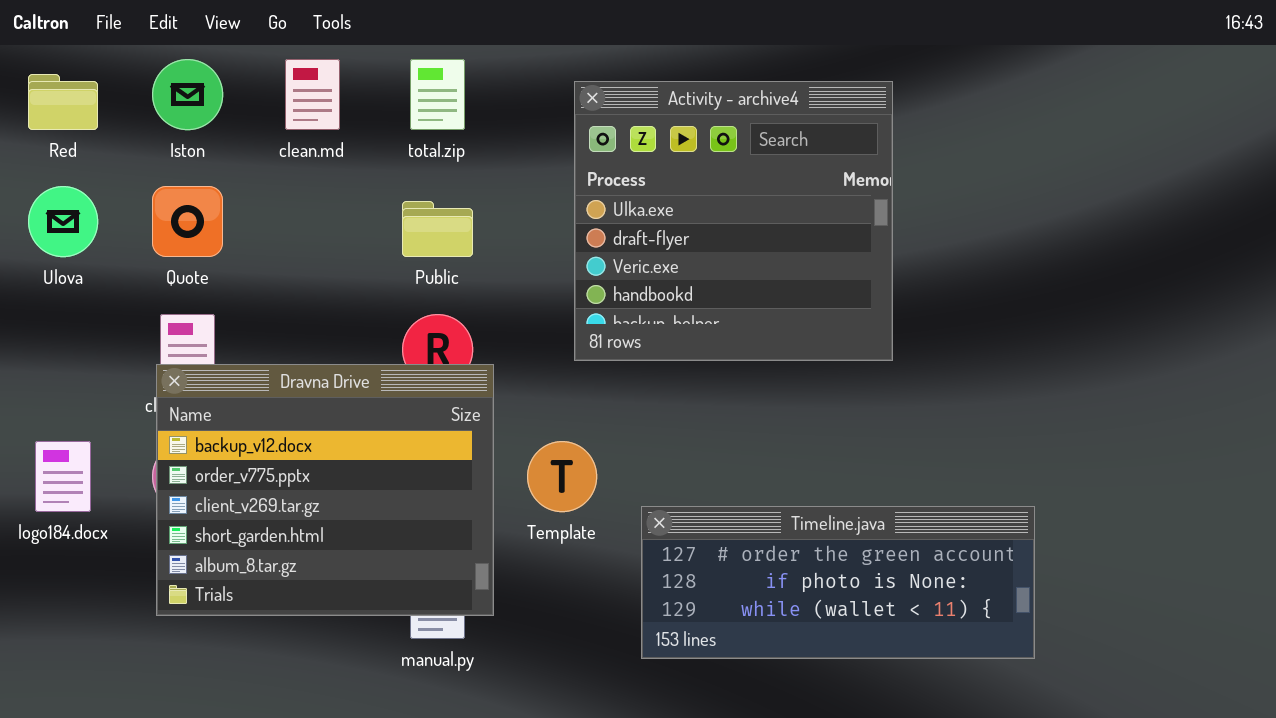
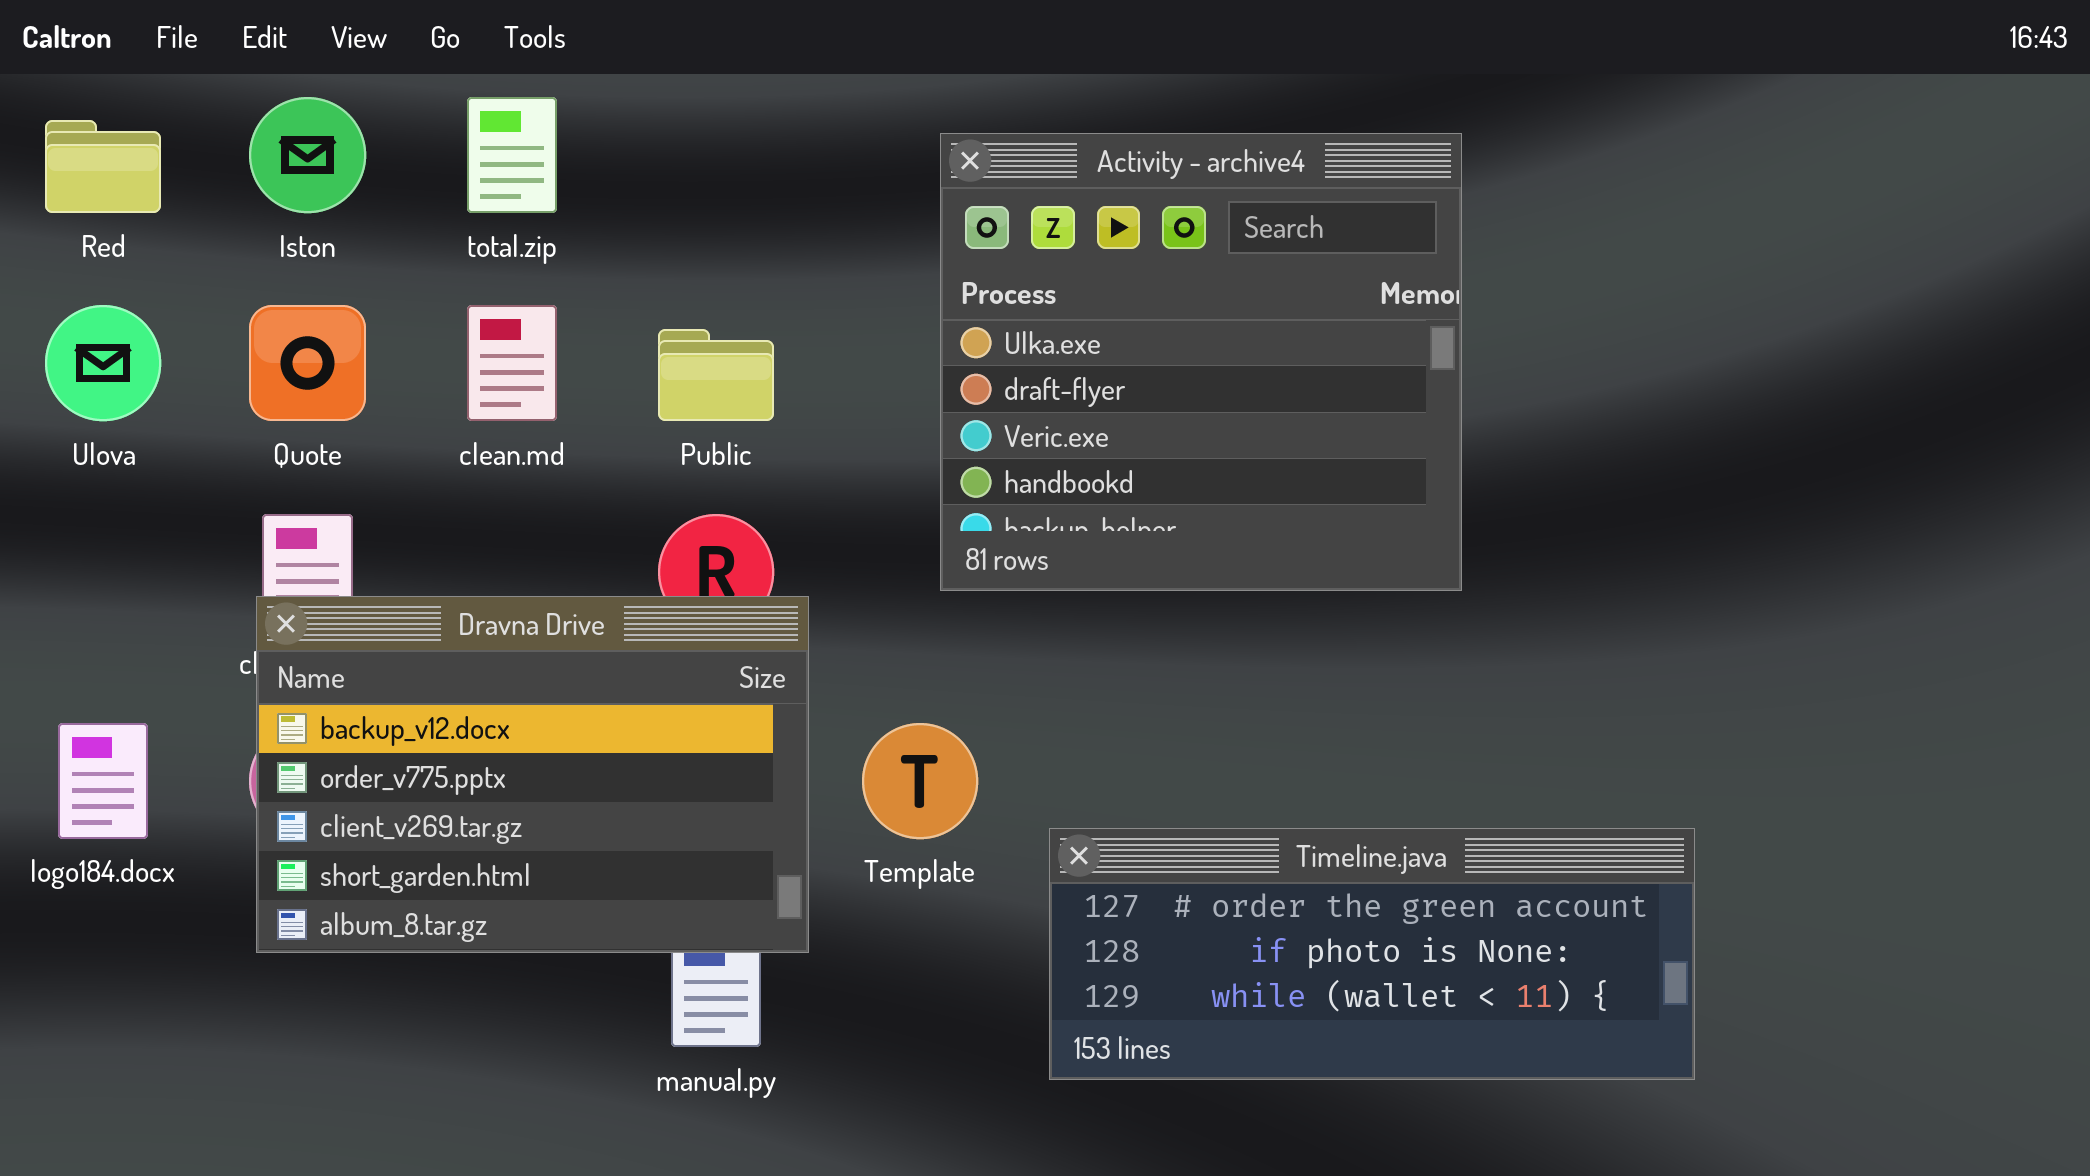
clean.md: [285,59,340,130] -> [467,305,557,421], moved
total.zip: [410,59,465,130] -> [467,97,557,213], moved
Dravna Drive: [156,364,494,616] -> [256,596,809,953], resized

